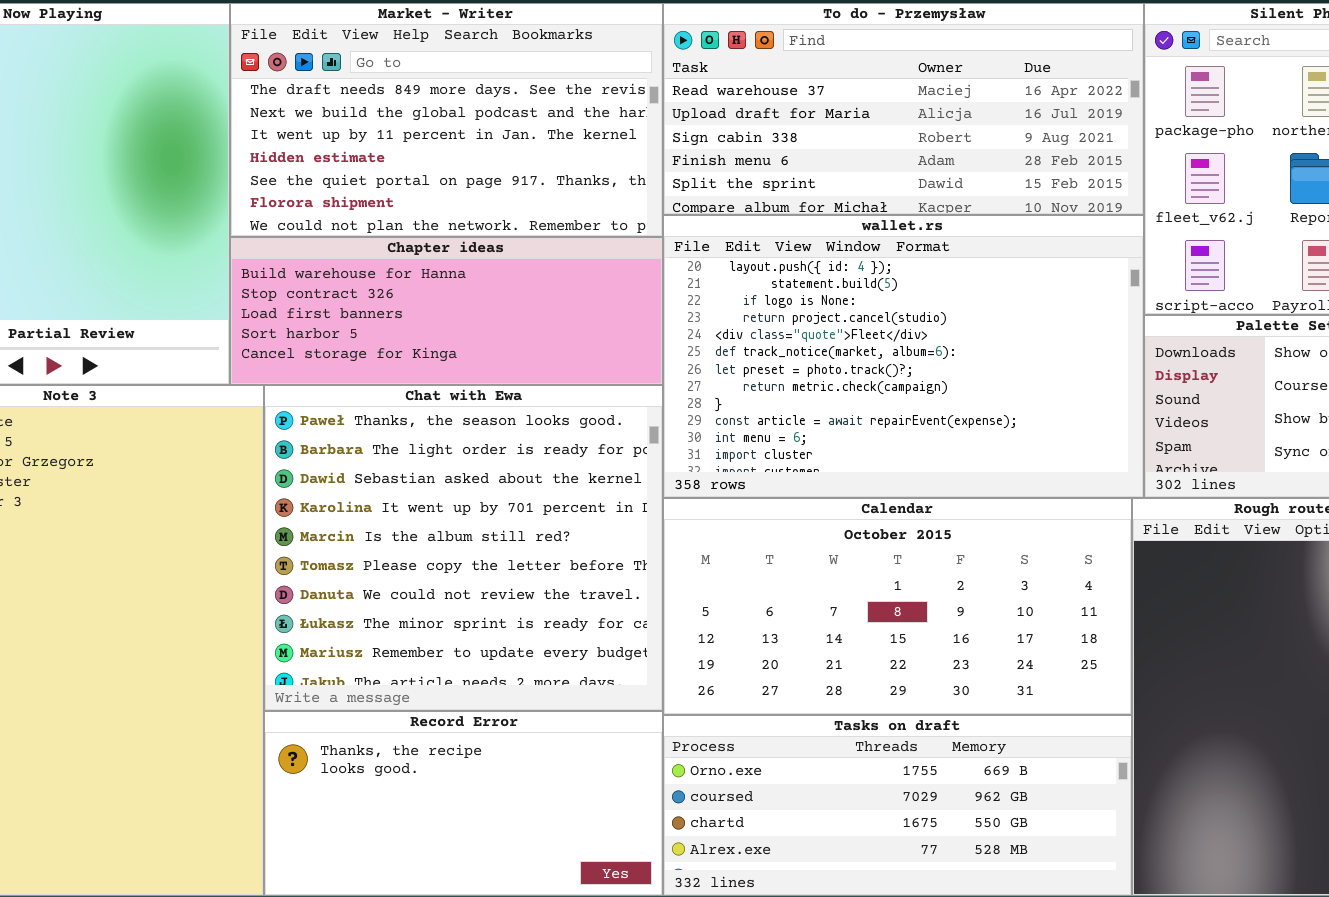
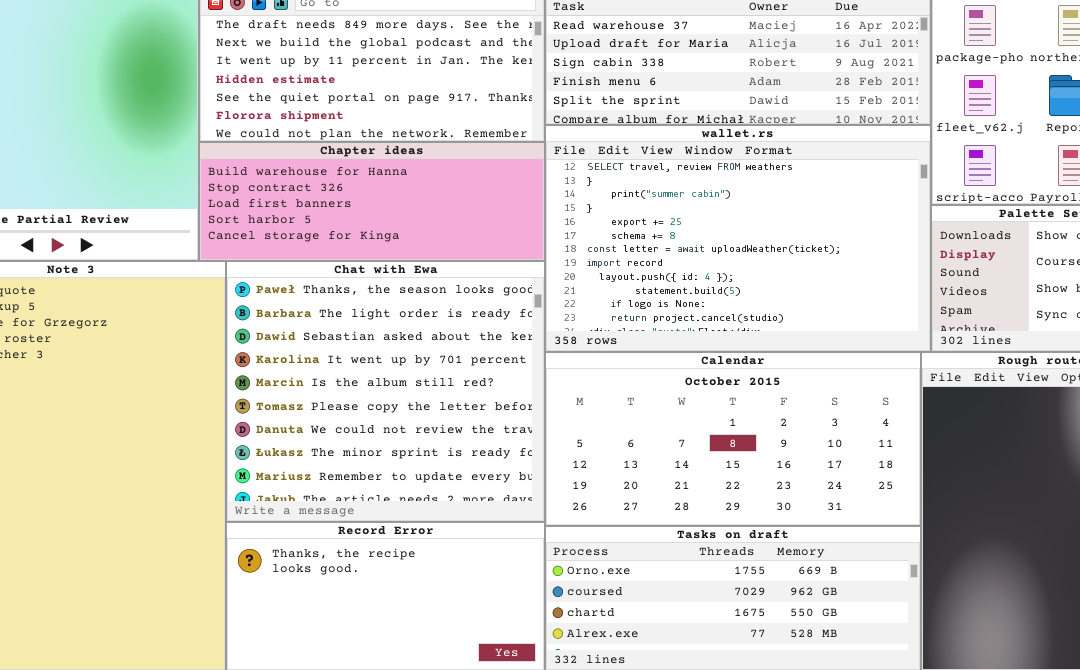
wallet.rs: [663,215,1144,498] -> [545,125,931,352], scrolled up 8 rows

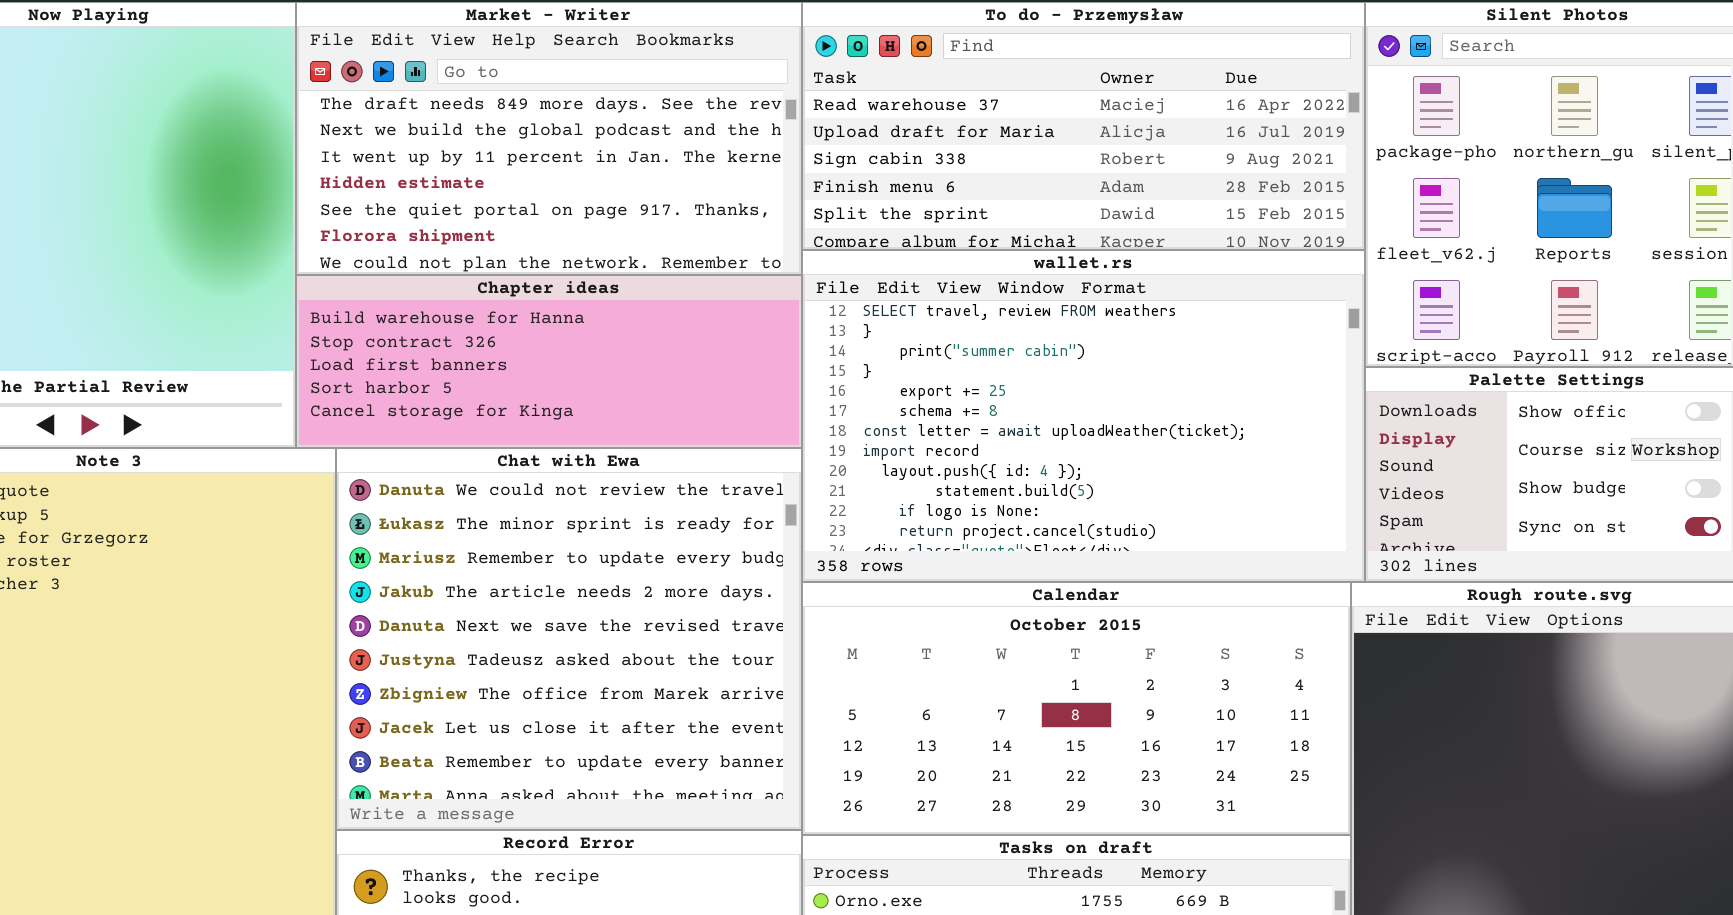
Chat with Ewa: [226,261,545,522] -> [336,448,802,830], scrolled down 6 rows

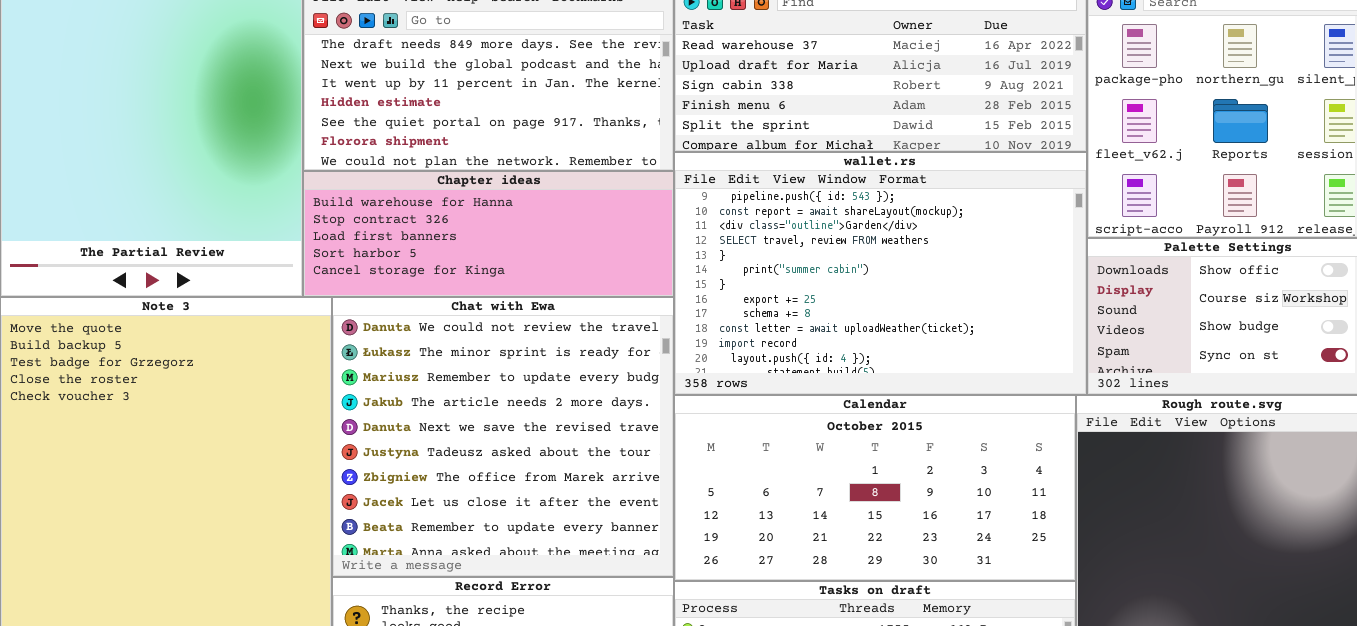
wallet.rs: [802,250,1365,582] -> [674,152,1087,395], scrolled up 3 rows

